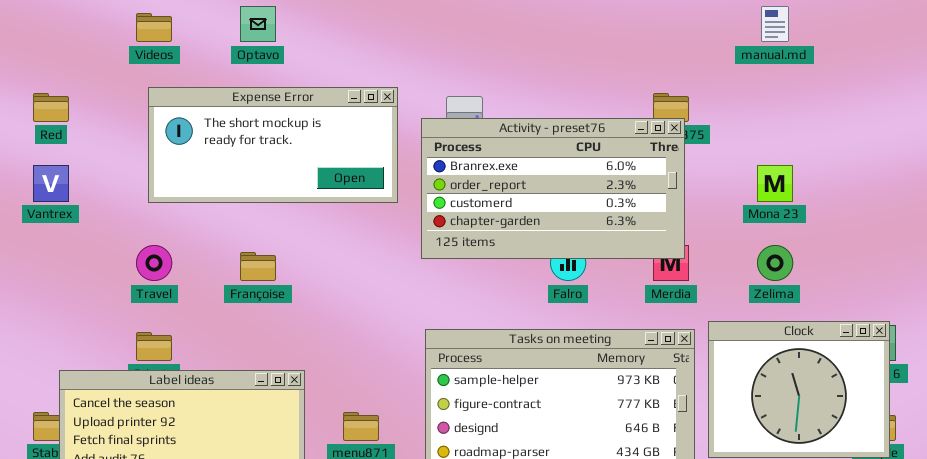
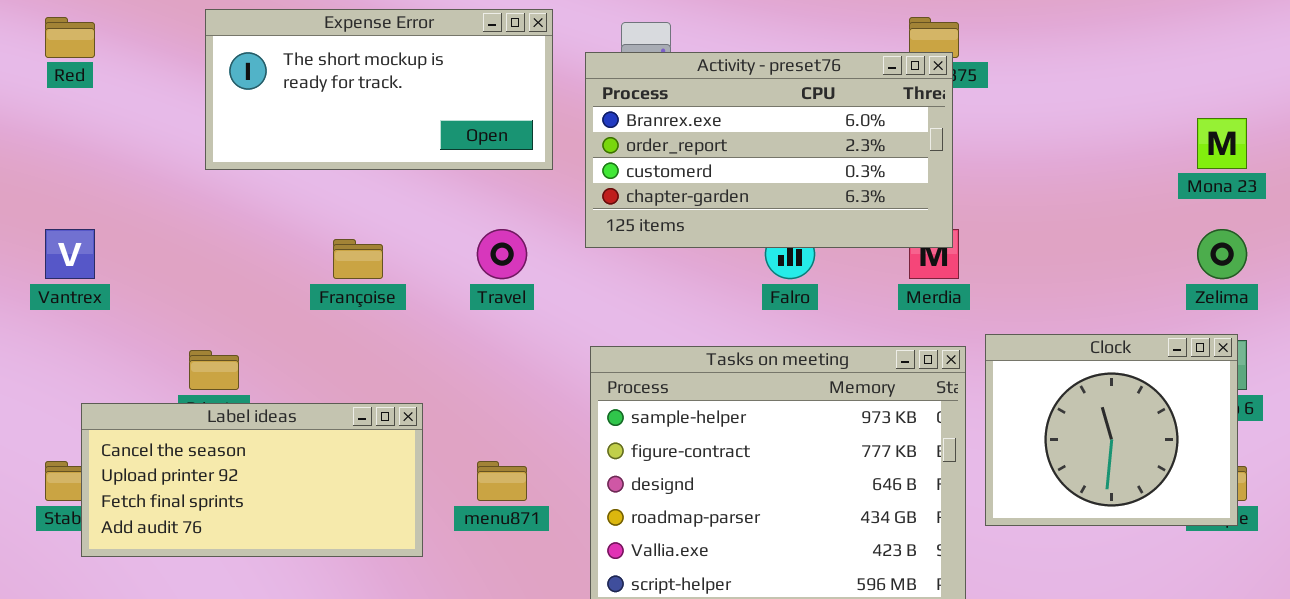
Vantrex: [33,165,69,202] -> [45,229,95,279], moved
Mona 23: [757,165,793,202] -> [1197,118,1247,169], moved
Travel: [136,245,172,281] -> [477,229,527,279], moved
Zelima: [757,245,793,281] -> [1197,229,1247,279], moved

